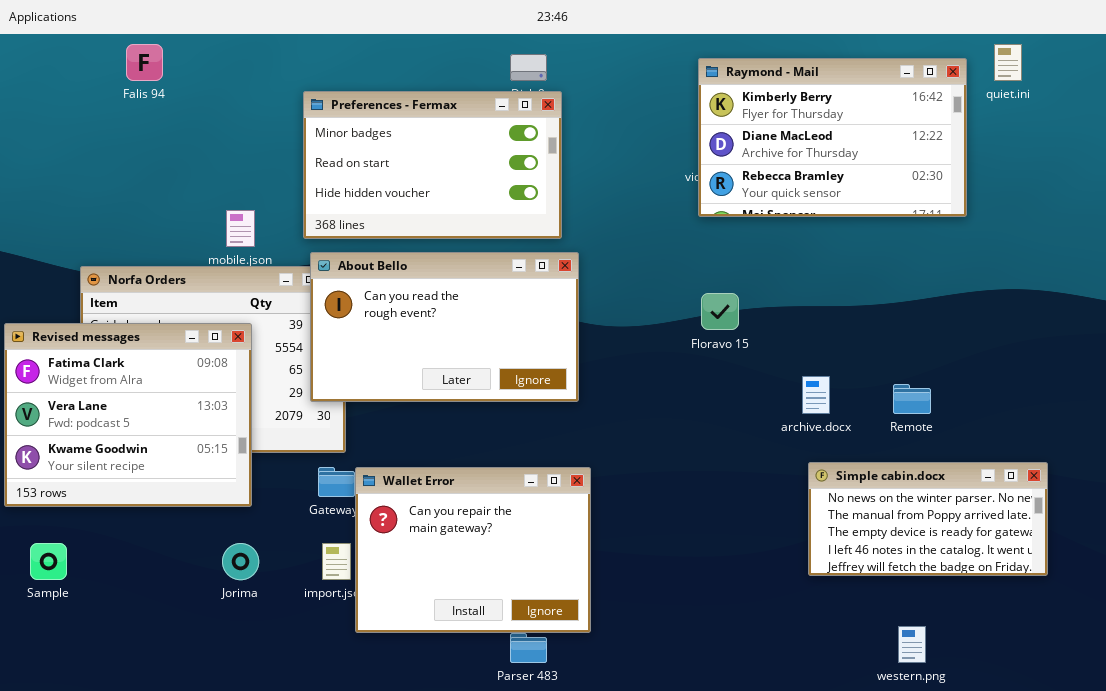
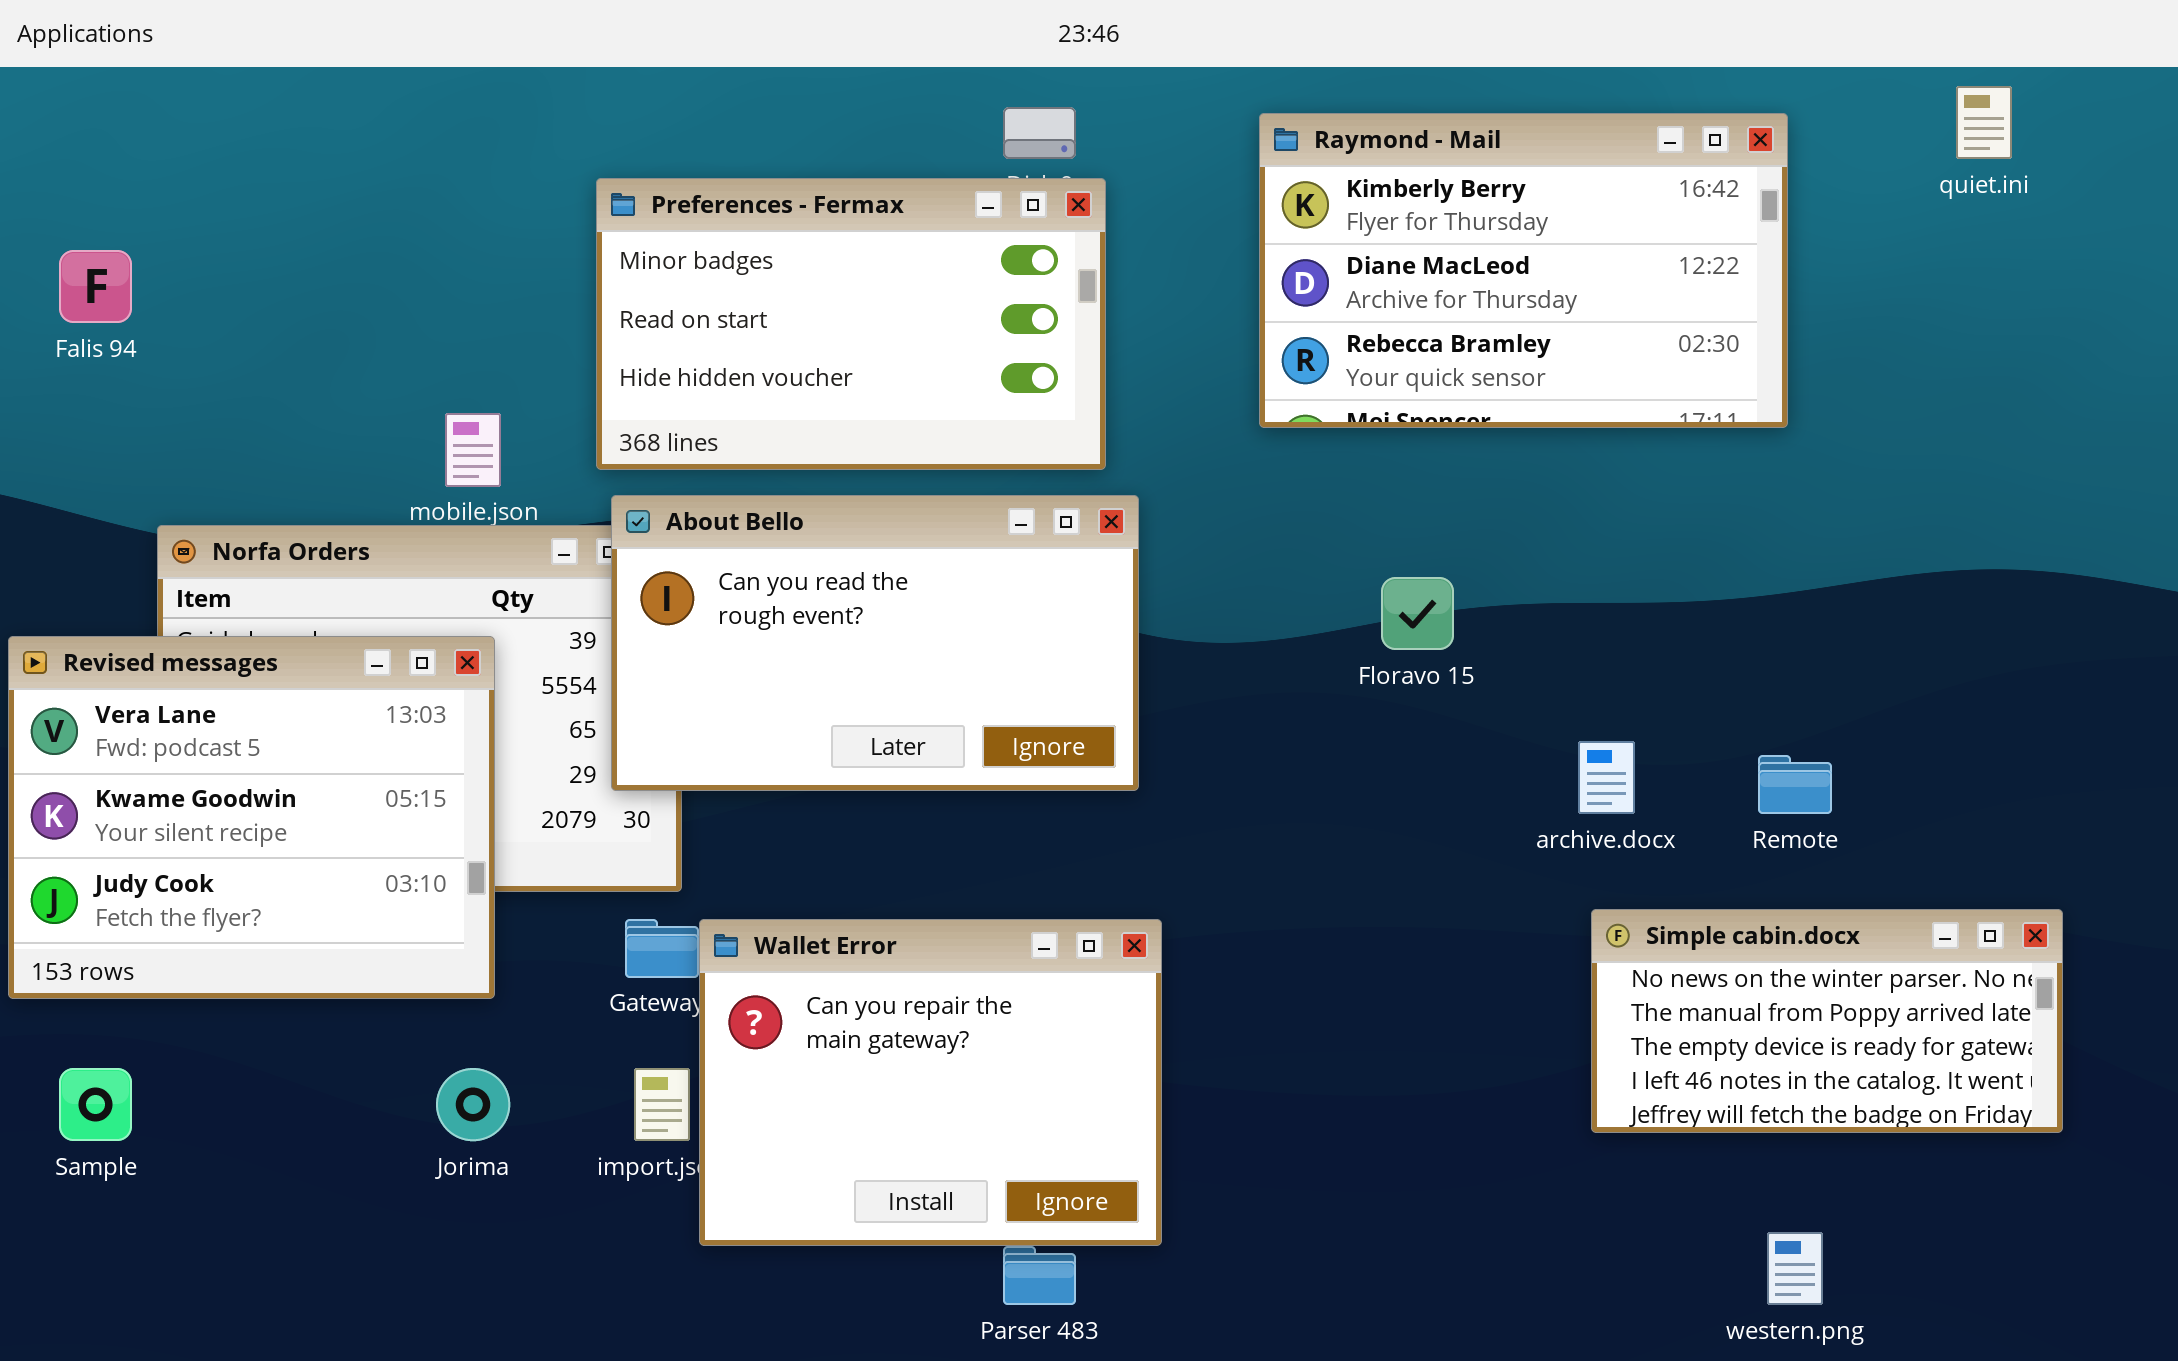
Falis 94: [126,44,163,81] -> [59,250,132,323], moved
Raymond - Mail: [698,58,967,217] -> [1259,113,1788,428], moved
Revised messages: [4,323,252,507] -> [8,636,495,999], scrolled down 1 row

